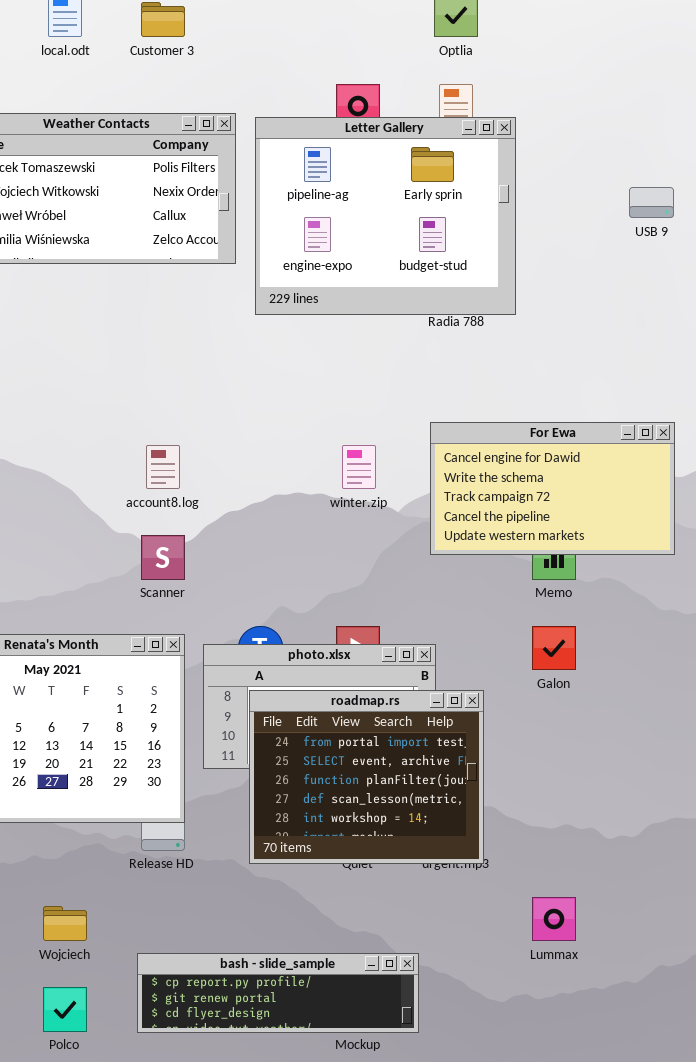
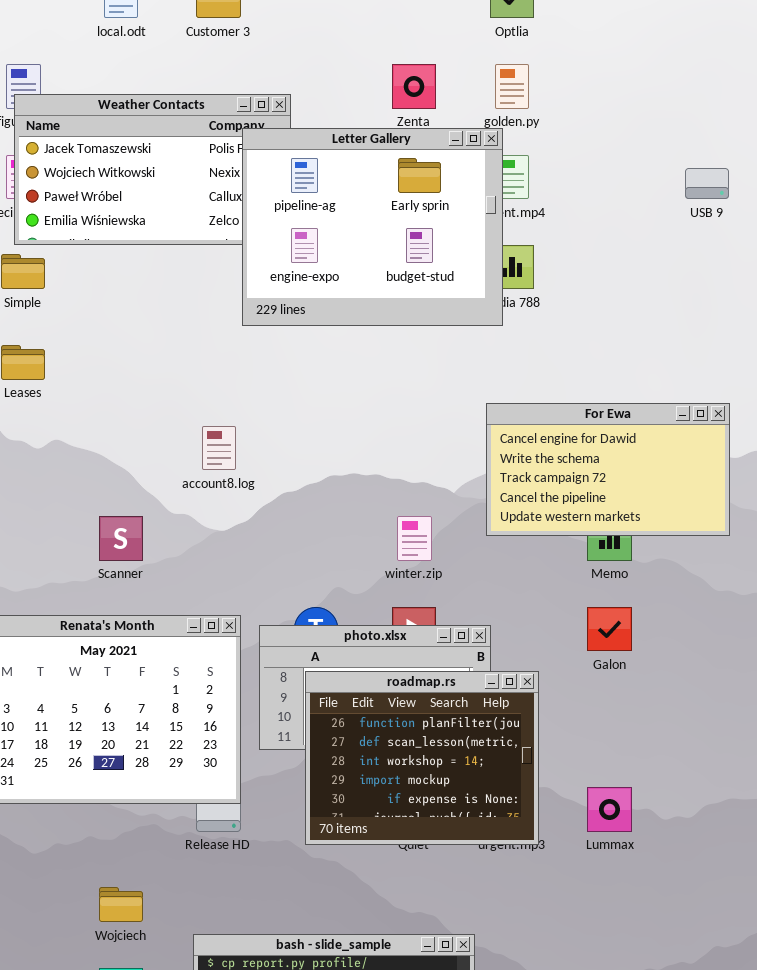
Letter Gallery: [255,117,516,315] -> [242,128,503,326], moved
winter.zip: [342,445,376,489] -> [397,516,432,561], moved
Scanner: [141,535,185,580] -> [99,516,143,561], moved
roadmap.rs: [249,690,484,864] -> [305,671,539,845], scrolled down 2 rows
Lummax: [532,897,576,941] -> [587,787,632,832], moved

